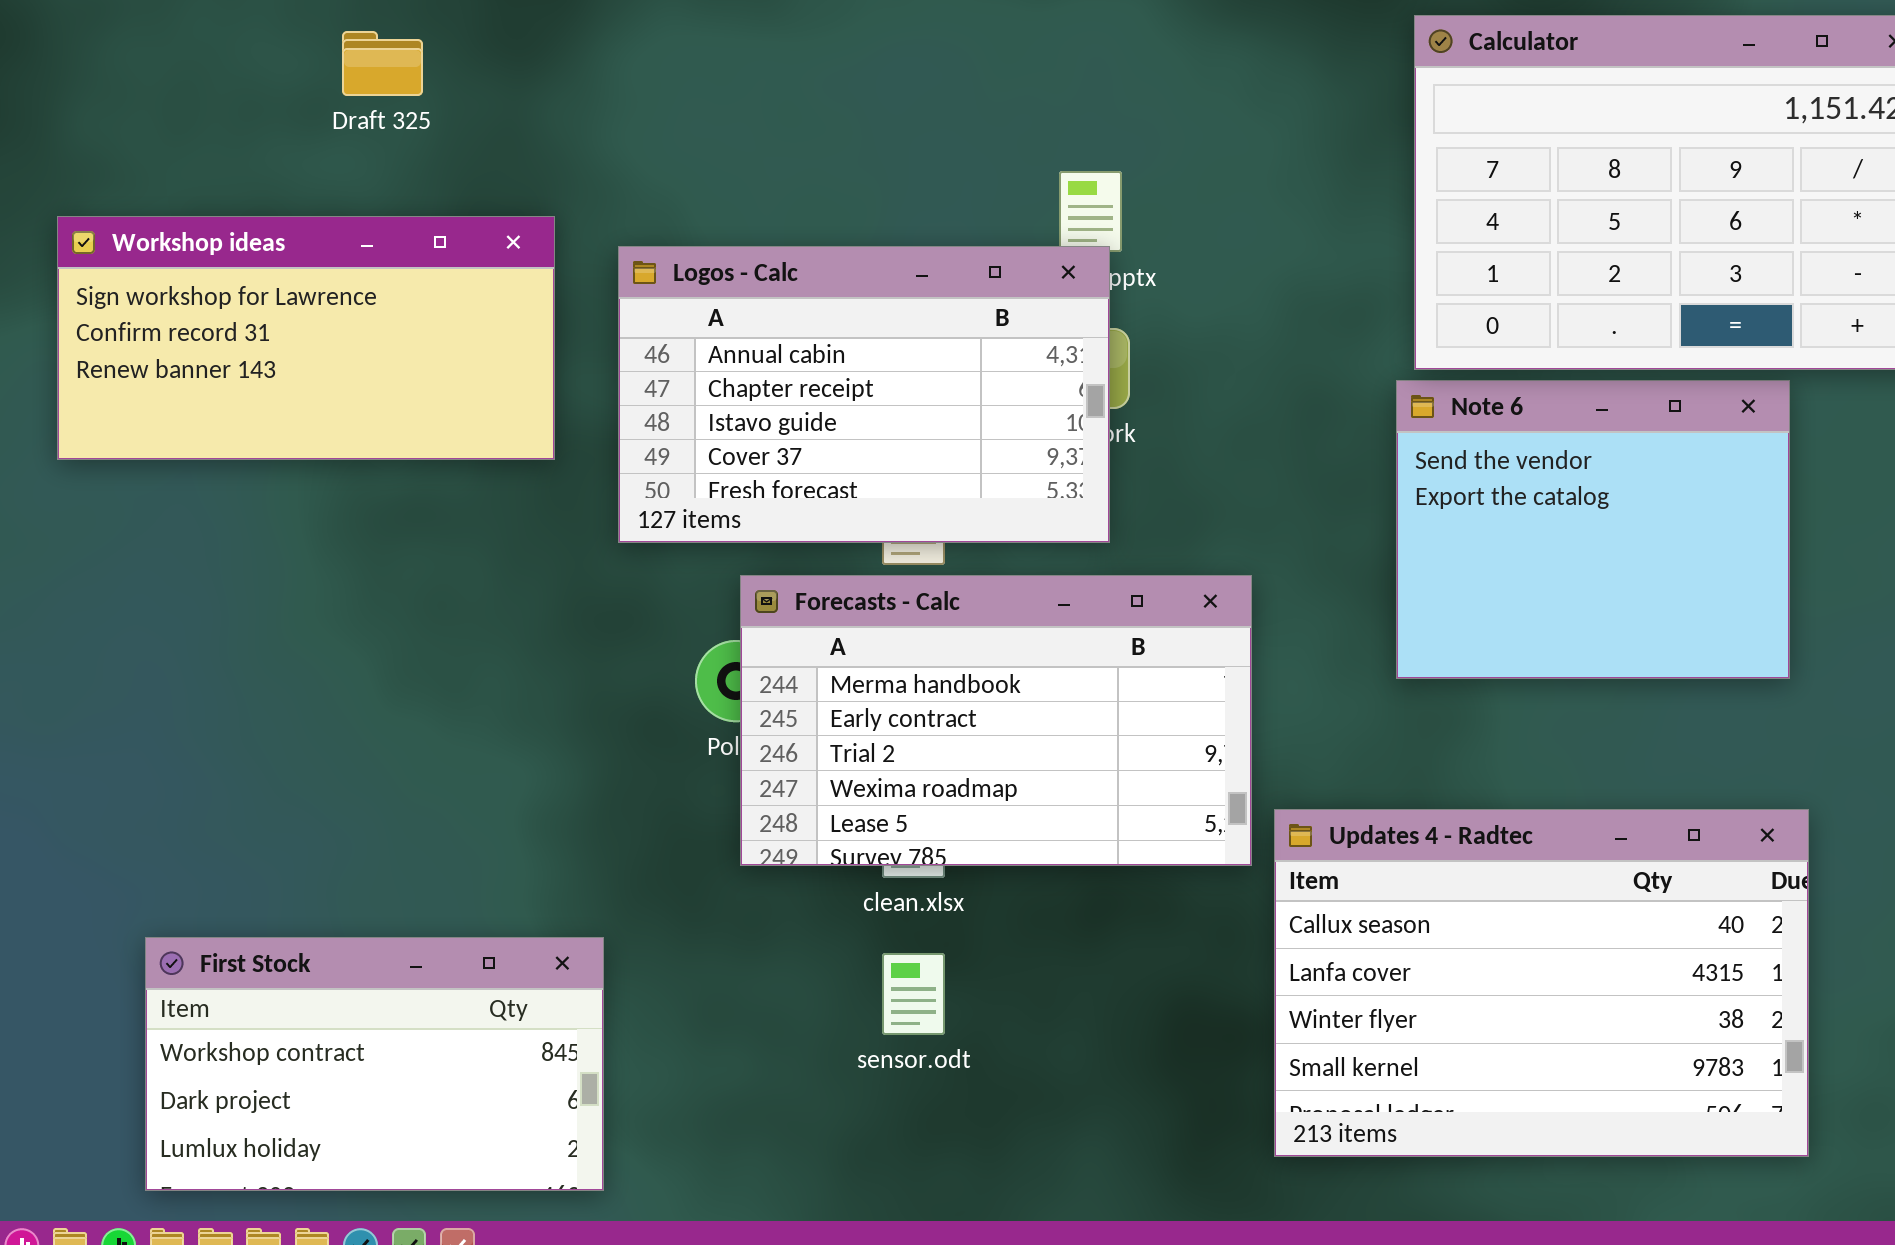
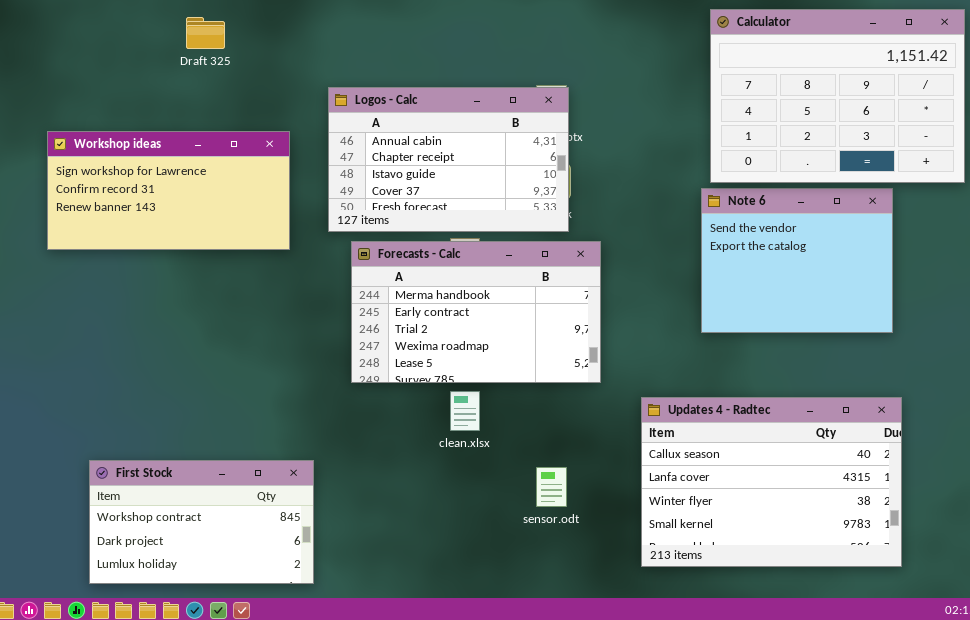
Workshop ideas: [57,216,555,460] -> [47,131,290,250], moved
Logos - Calc: [618,246,1110,543] -> [328,87,569,232], moved
Forecasts - Calc: [740,575,1252,866] -> [351,241,601,383], moved
sensor.odt: [882,953,945,1035] -> [536,467,567,507], moved

